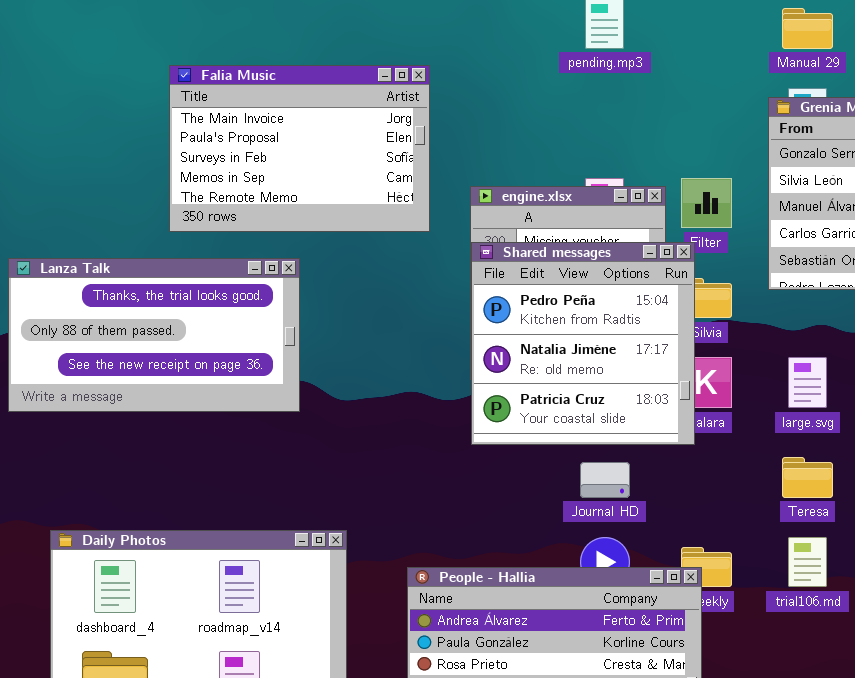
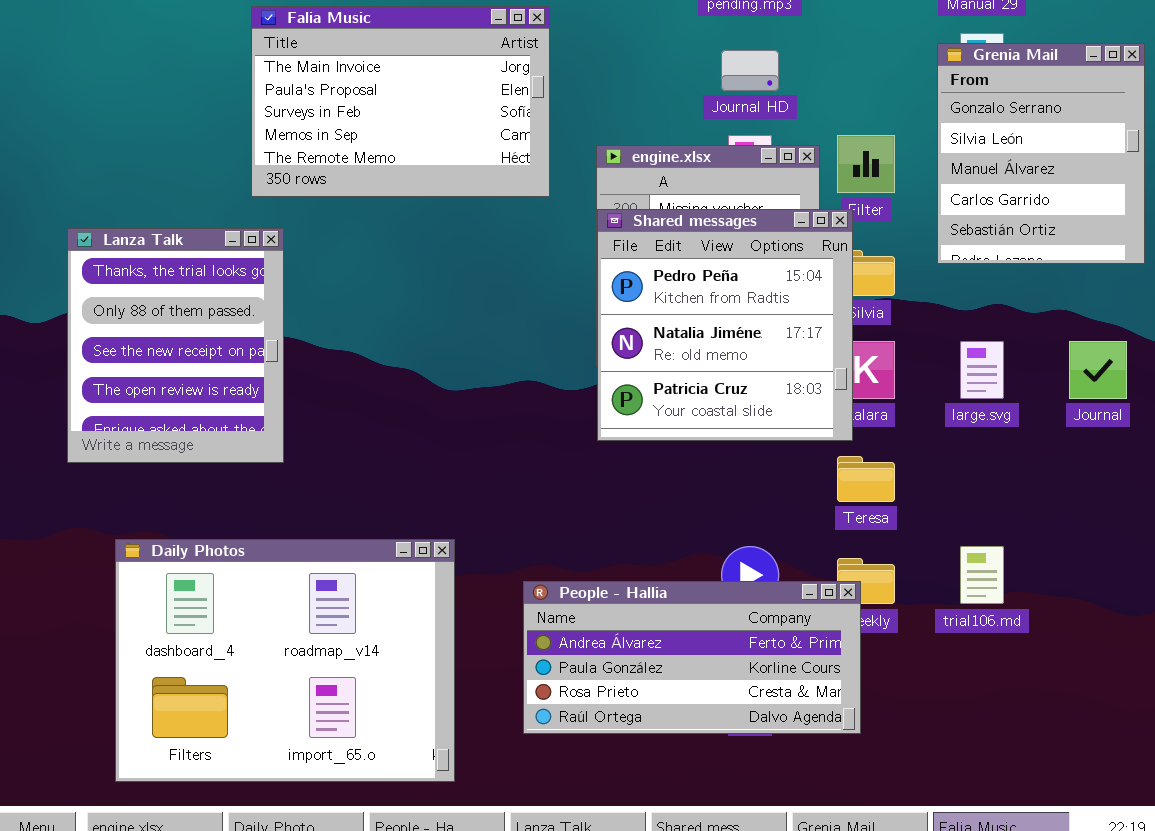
Lanza Talk: [8,258,300,412] -> [67,228,284,463], resized
Teresa: [782,457,833,498] -> [837,456,895,502], moved
Journal HD: [580,462,630,498] -> [721,50,779,91], moved

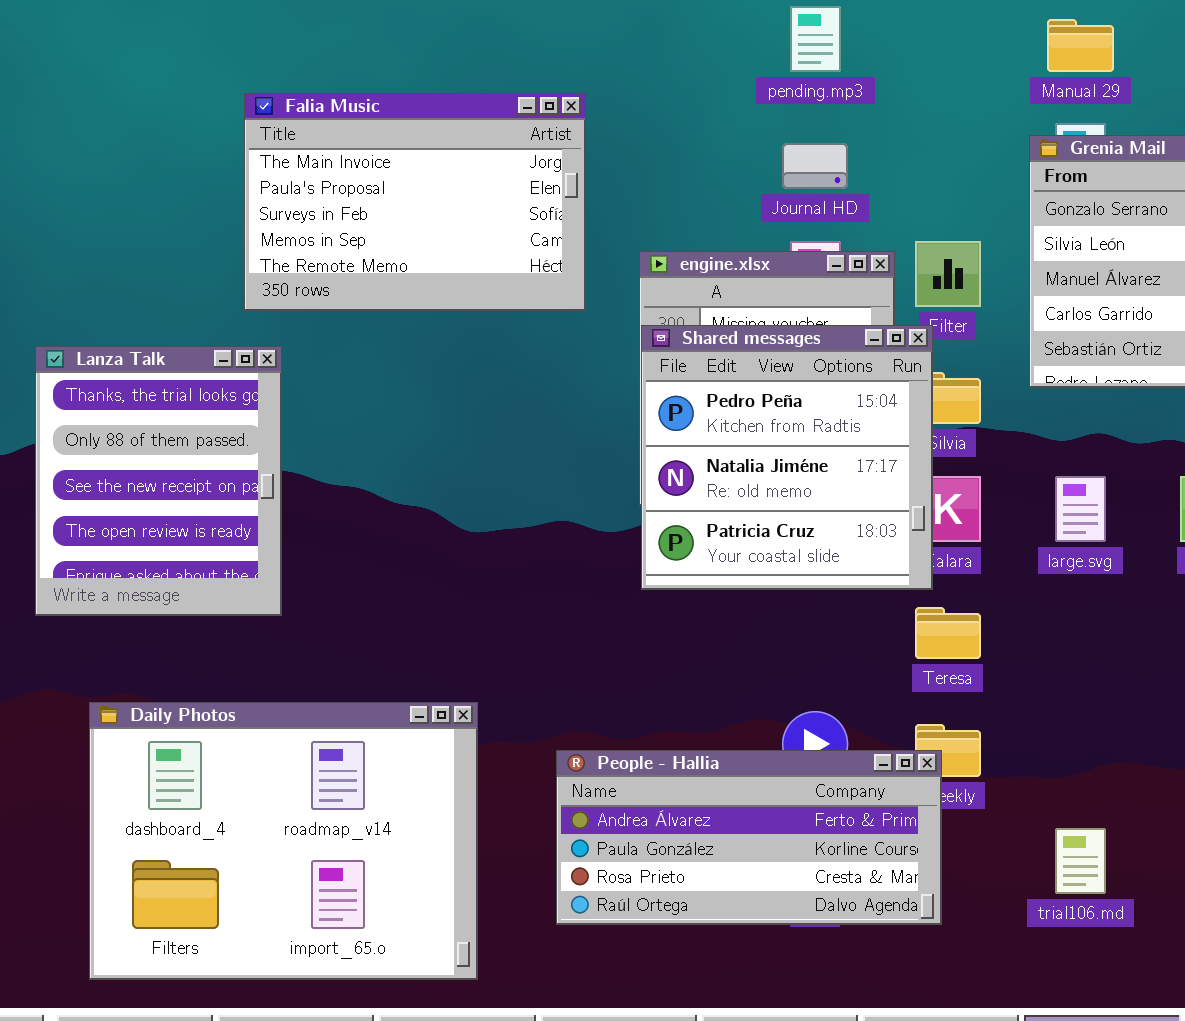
trial106.md: [960,546,1004,604] -> [1055,828,1106,894], moved

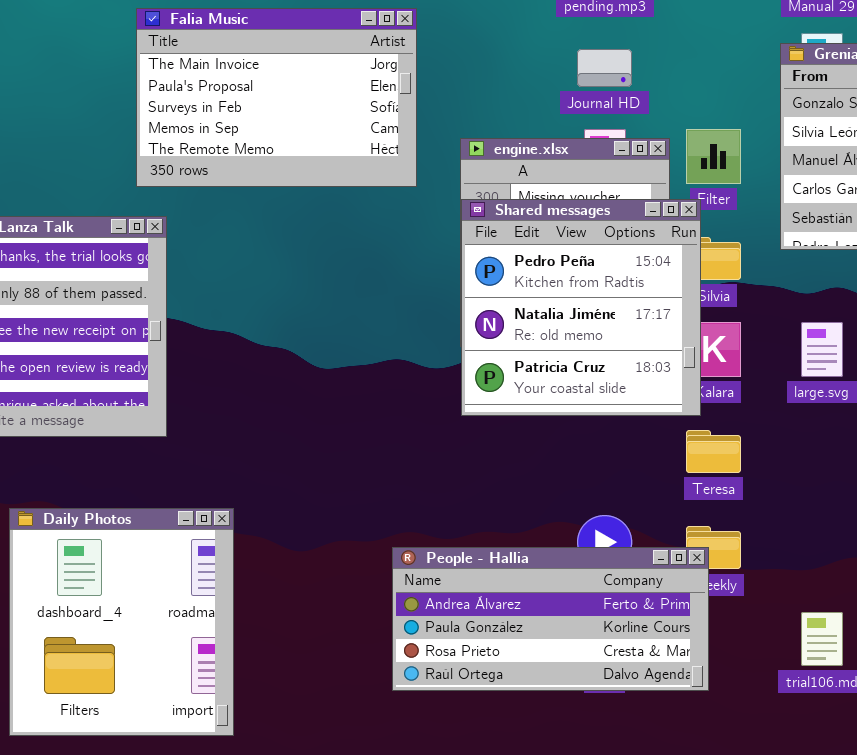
Daily Photos: [89,702,478,980] -> [9,508,234,736], resized

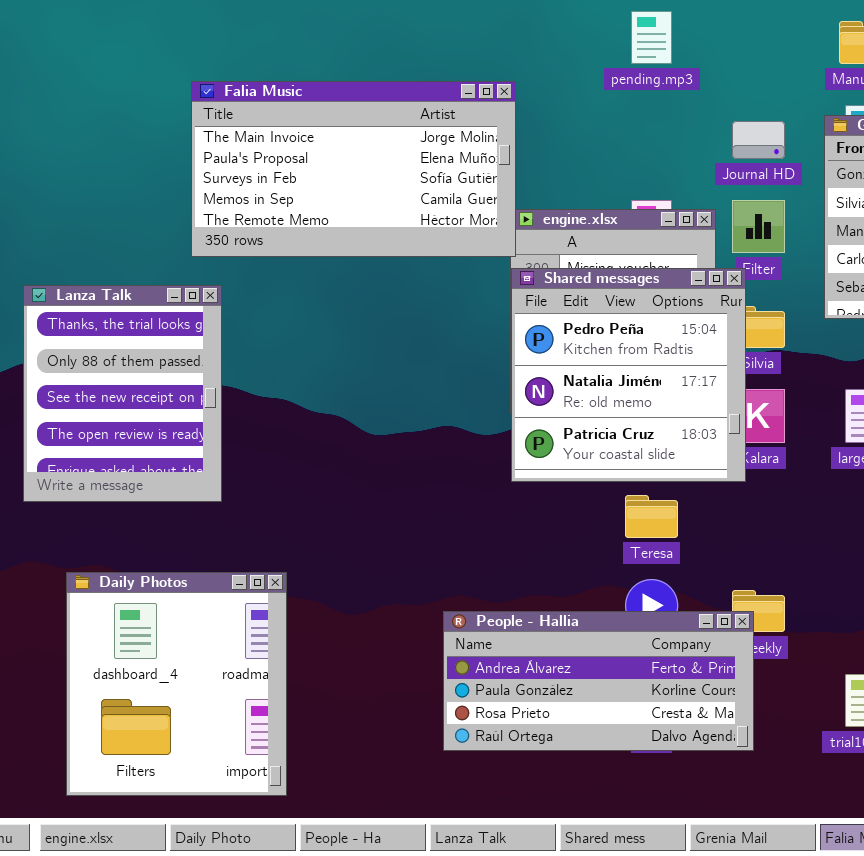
Falia Music: [136,8,417,187] -> [191,81,516,257], resized
Journal HD: [577,49,632,87] -> [732,121,785,159], moved
Teresa: [686,430,741,473] -> [625,495,678,538], moved

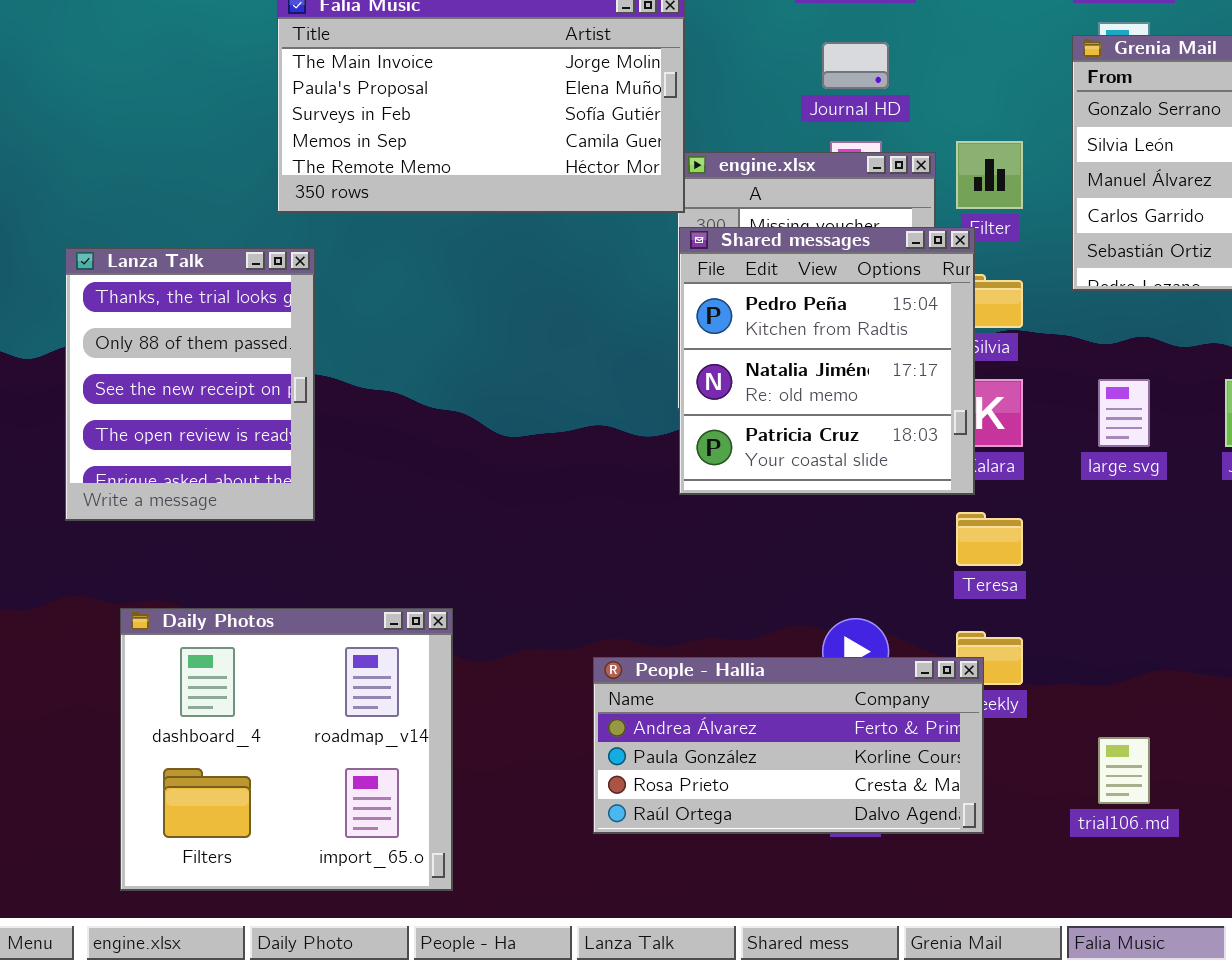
Journal HD: [732,121,785,159] -> [822,42,889,89], moved
Teresa: [625,495,678,538] -> [956,512,1023,566], moved
Daily Photos: [66,572,287,796] -> [120,608,453,891], resized

